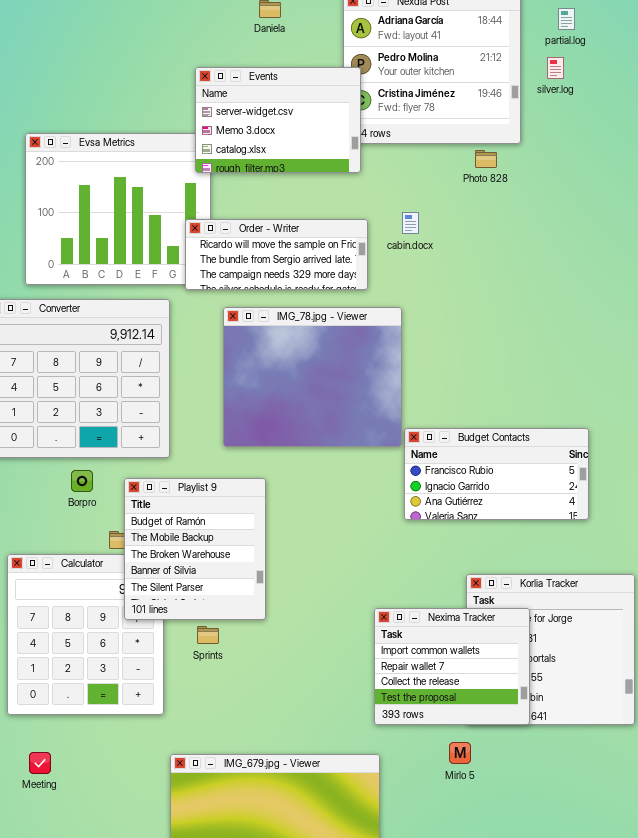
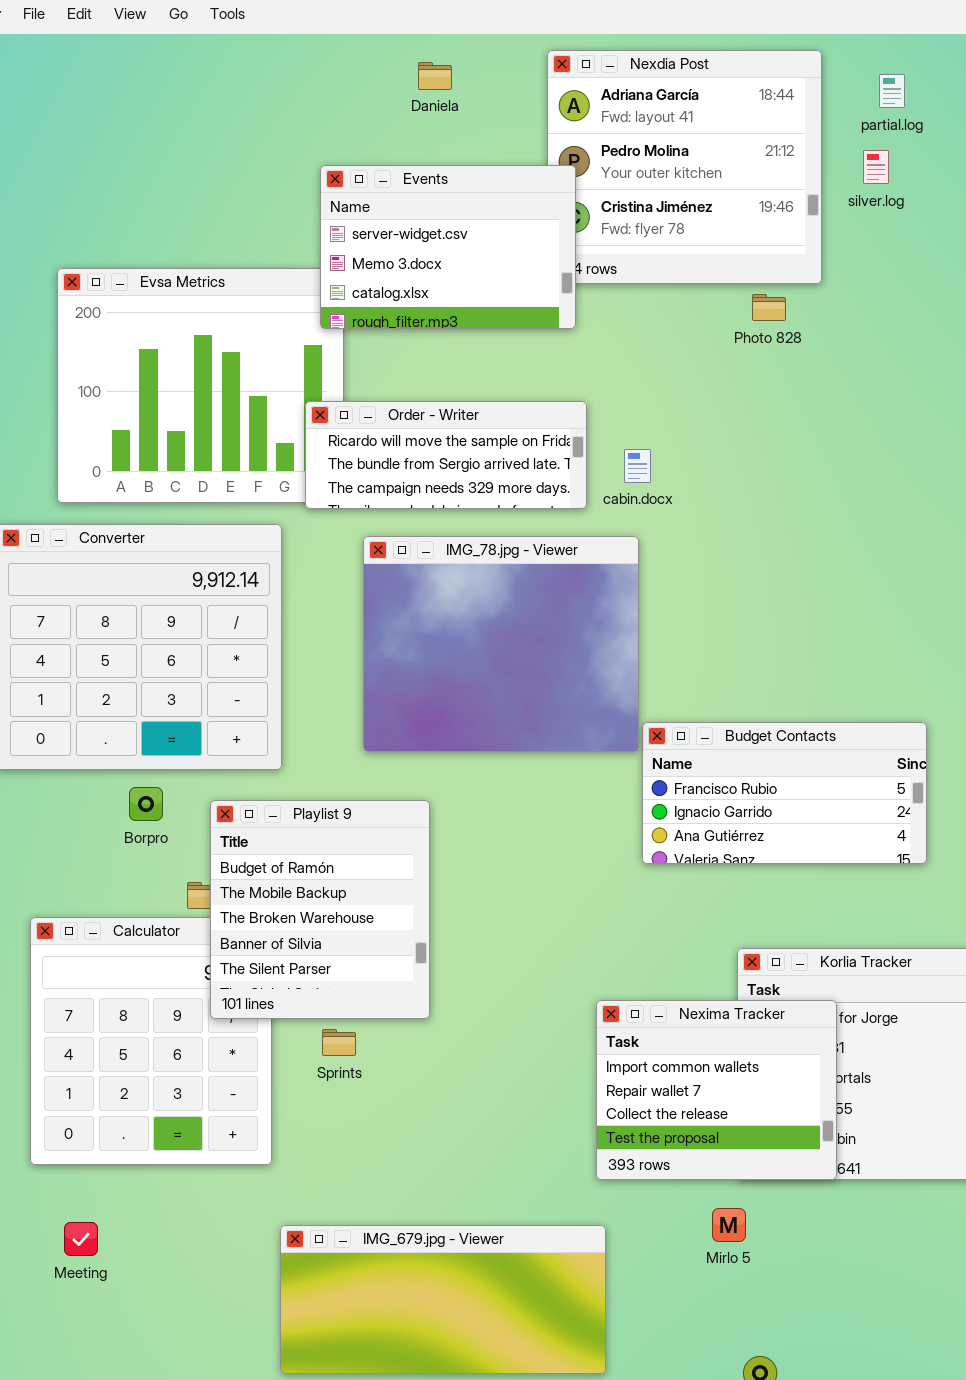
cabin.docx: [402,212,419,234] -> [624,449,651,483], moved

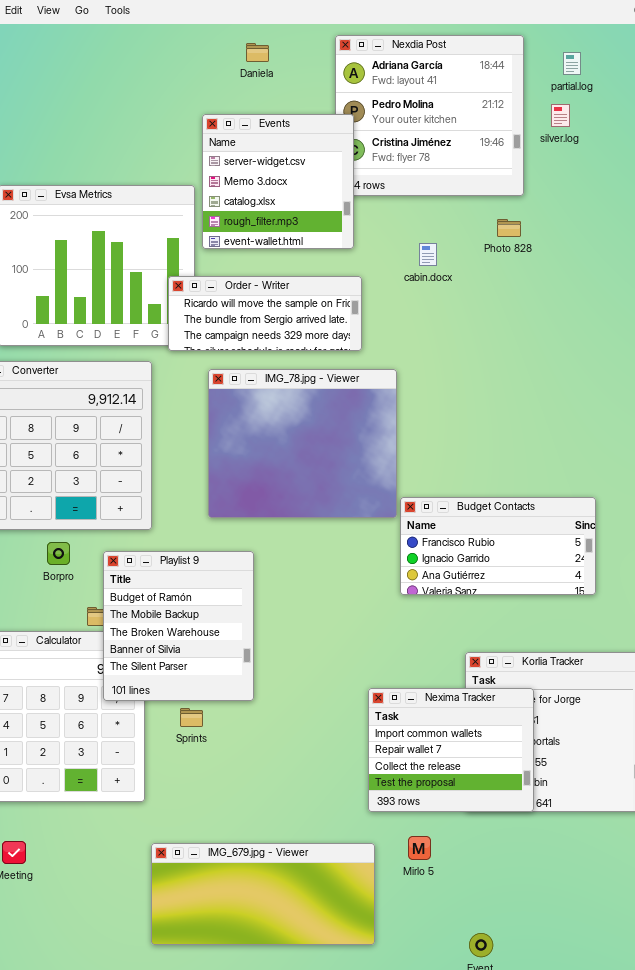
Events: [320,165,576,329] -> [202,114,354,249], resized
Photo 828: [752,294,786,321] -> [497,219,521,237], moved
cabin.docx: [624,449,651,483] -> [419,243,437,266], moved
Mirlo 5: [712,1208,746,1242] -> [408,836,431,860], moved

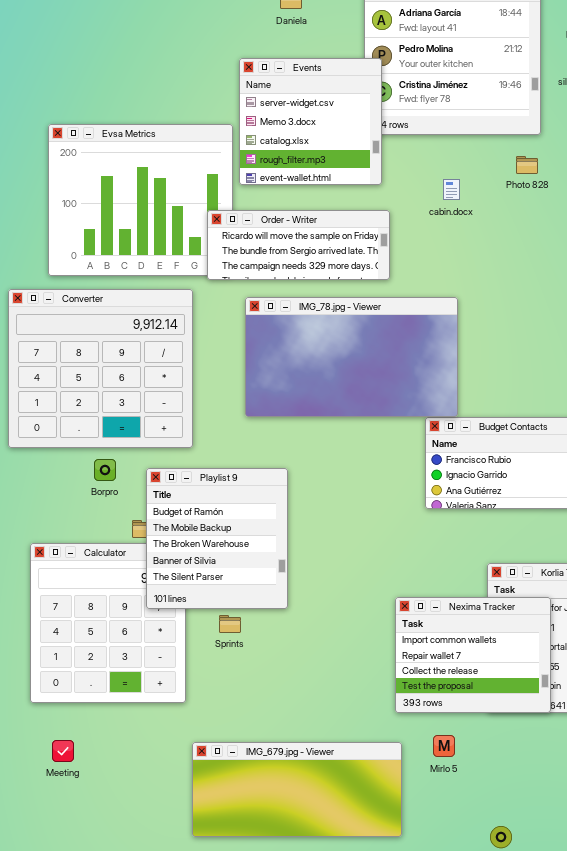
IMG_78.jpg - Viewer: [208,369,397,518] -> [245,297,458,417], resized

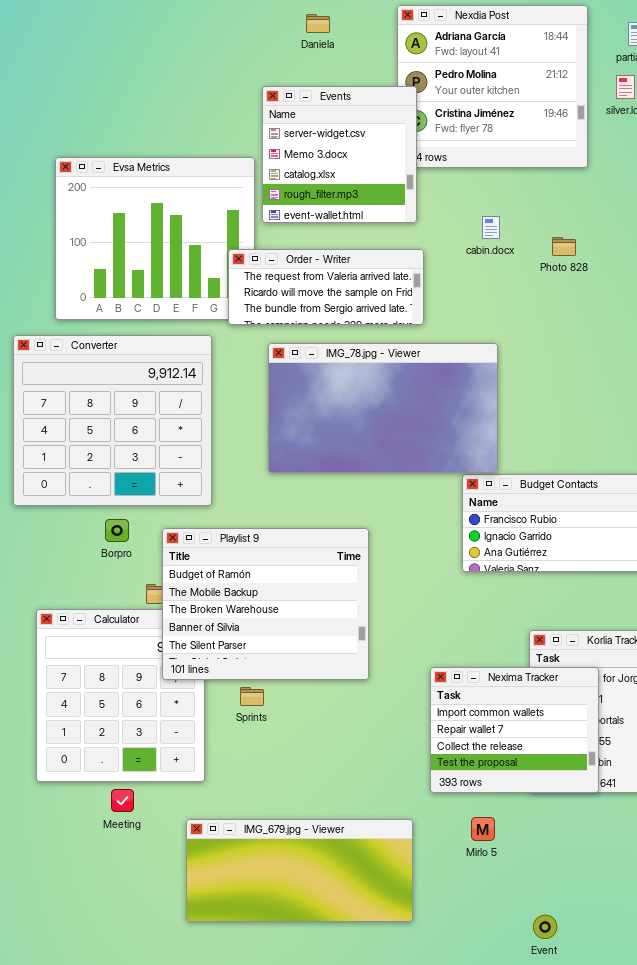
Photo 828: [516,156,538,174] -> [552,237,576,256], moved
Order - Writer: [207,210,390,280] -> [228,249,424,325], scrolled up 1 row
Playlist 9: [146,468,288,609] -> [162,528,369,680], resized
Meeting: [52,740,74,762] -> [111,789,134,812], moved
IMG_679.jpg - Viewer: [192,742,402,837] -> [186,819,413,922], moved

